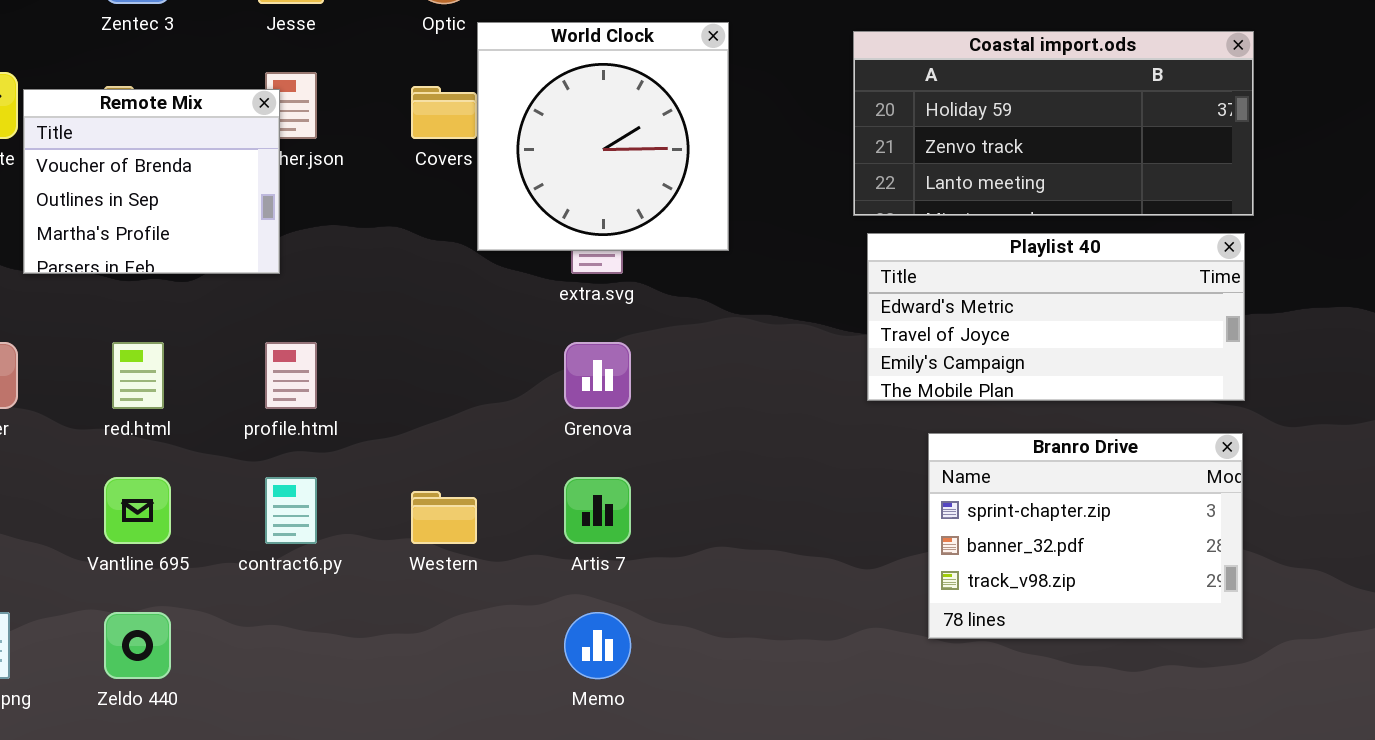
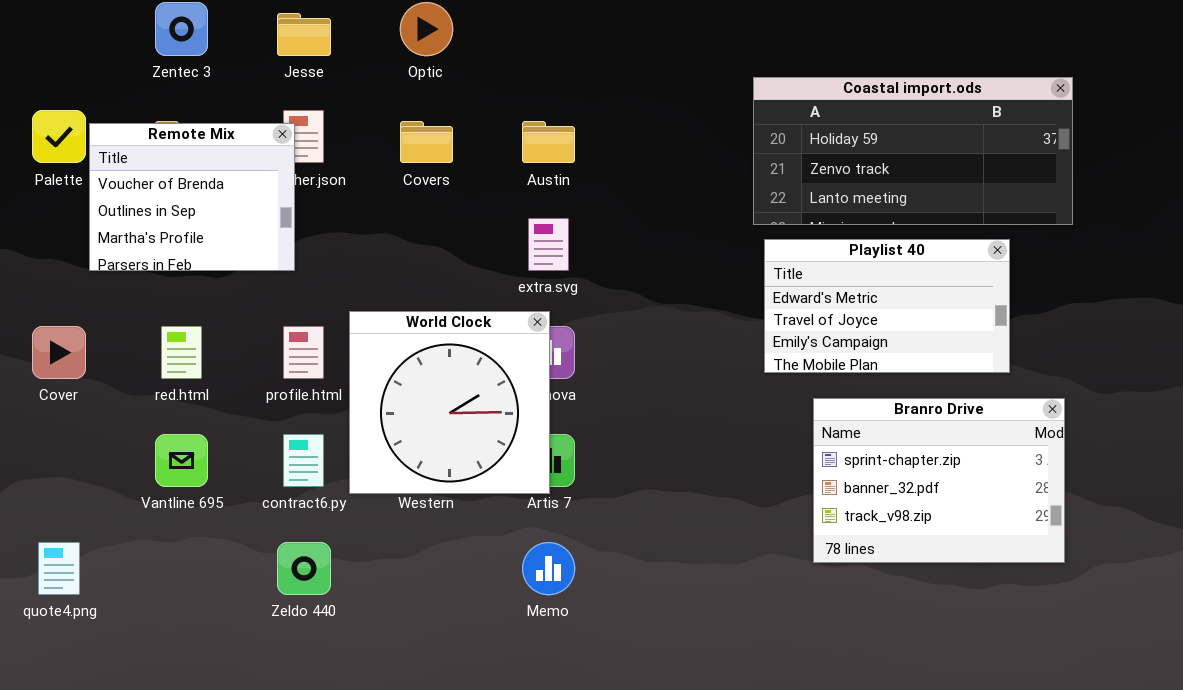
World Clock: [477,22,729,251] -> [349,311,550,494], moved
Playlist 40: [867,233,1245,401] -> [764,239,1010,373], resized
Zeldo 440: [104,612,171,679] -> [277,542,331,595], moved

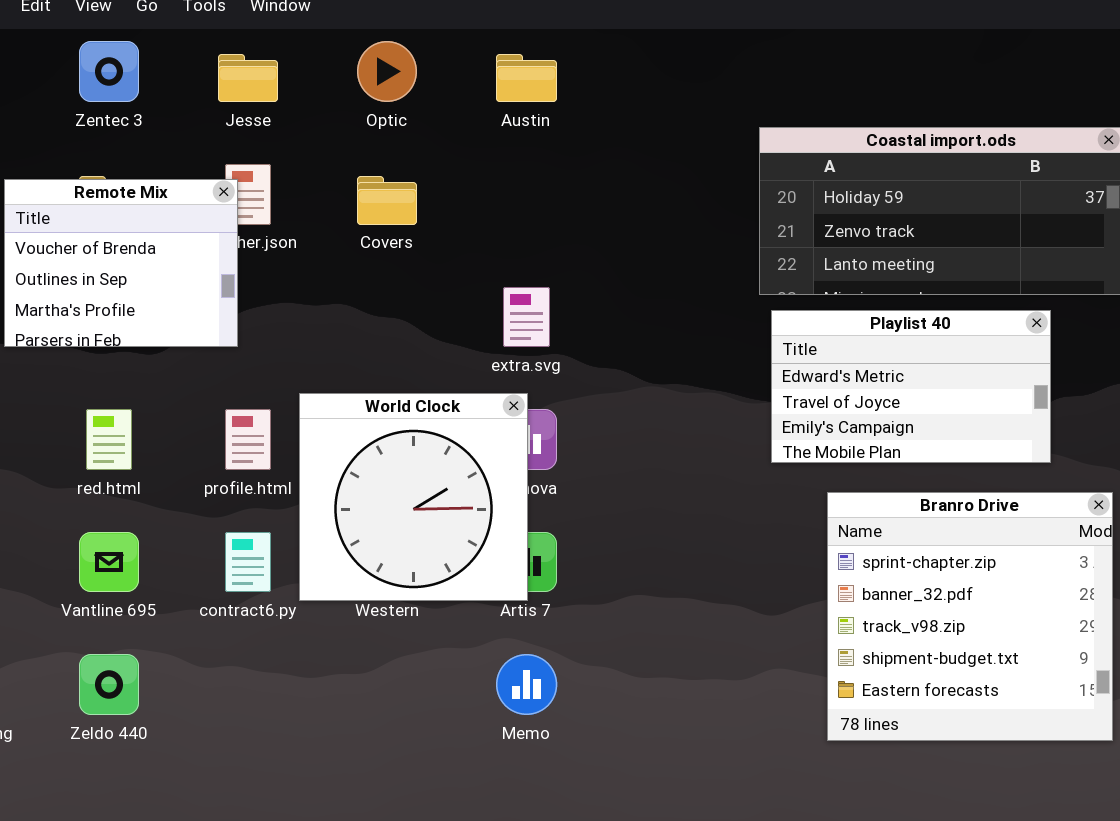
Austin: [522,121,575,163] -> [496,54,557,102], moved
Branro Drive: [813,398,1065,563] -> [827,492,1113,741], resized
Zeldo 440: [277,542,331,595] -> [79,654,139,715], moved

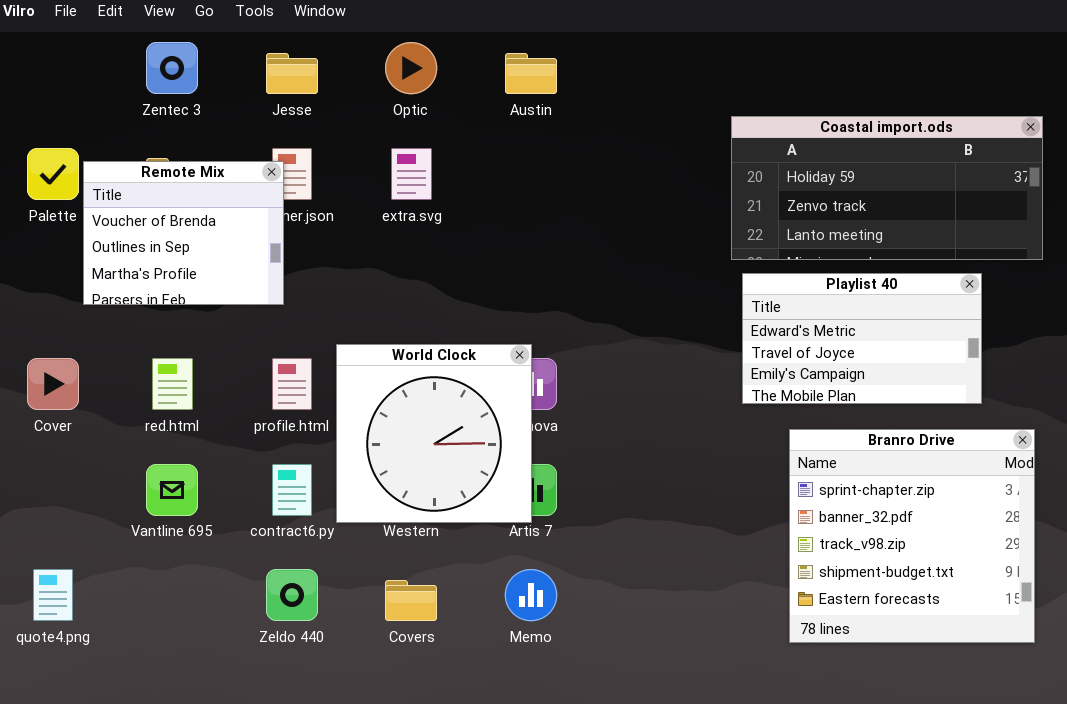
Covers: [357,176,417,225] -> [385,580,437,621], moved
extra.svg: [503,287,550,347] -> [391,148,432,200], moved
Zeldo 440: [79,654,139,715] -> [266,569,318,621], moved

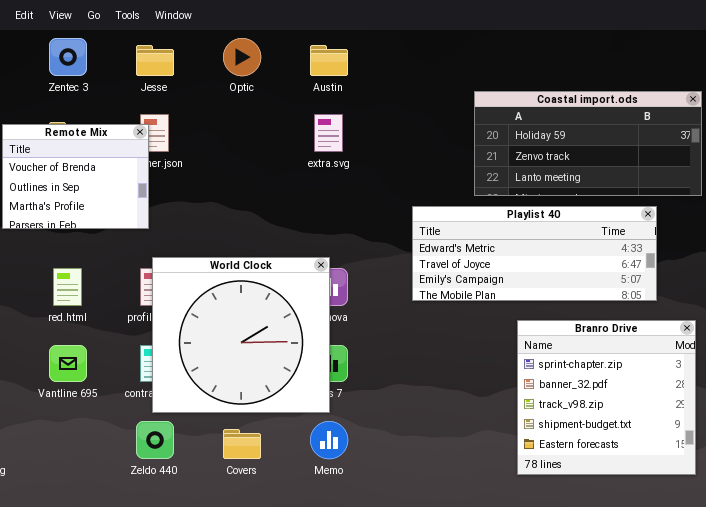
extra.svg: [391,148,432,200] -> [314,114,343,152], moved
Playlist 40: [742,273,982,404] -> [412,206,657,301], resized
World Clock: [336,344,532,523] -> [152,257,330,413], resized

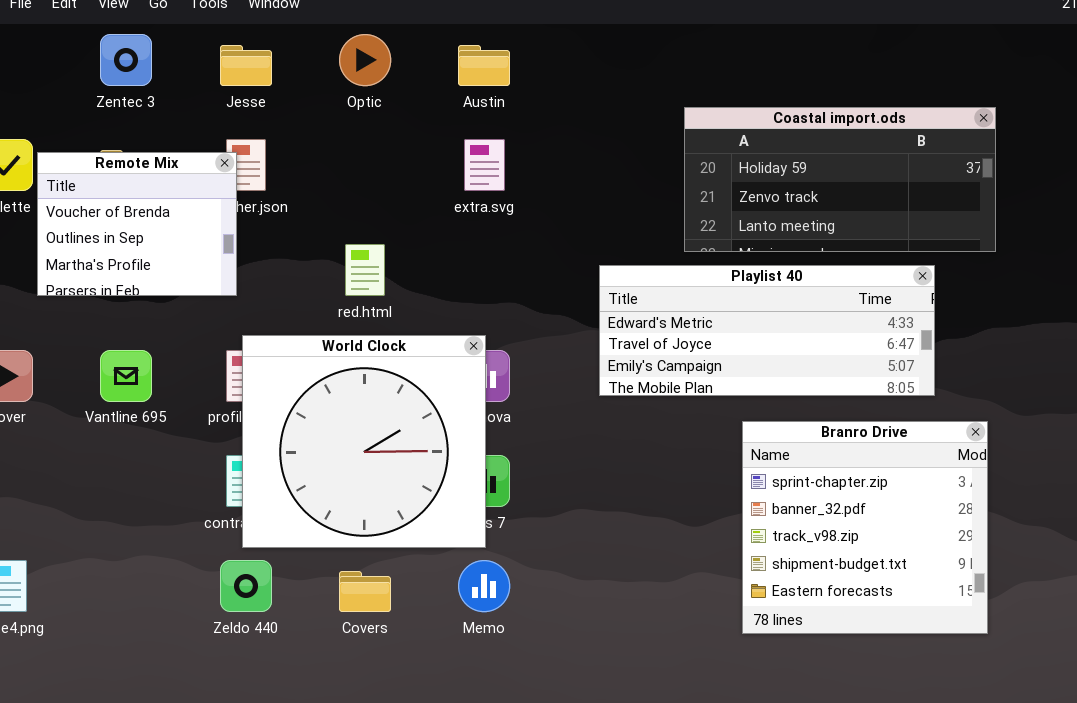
red.html: [53,268,82,306] -> [345,244,385,296], moved
Vantline 695: [49,345,87,382] -> [100,350,152,402], moved

